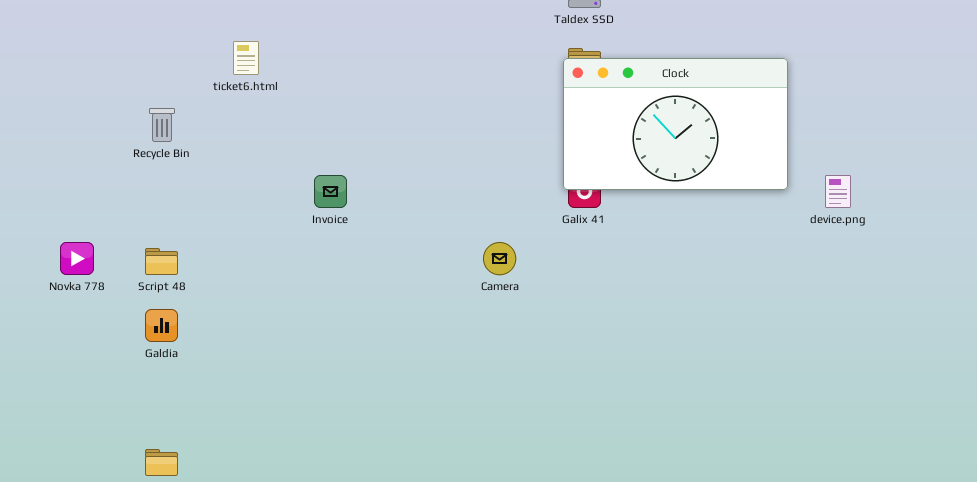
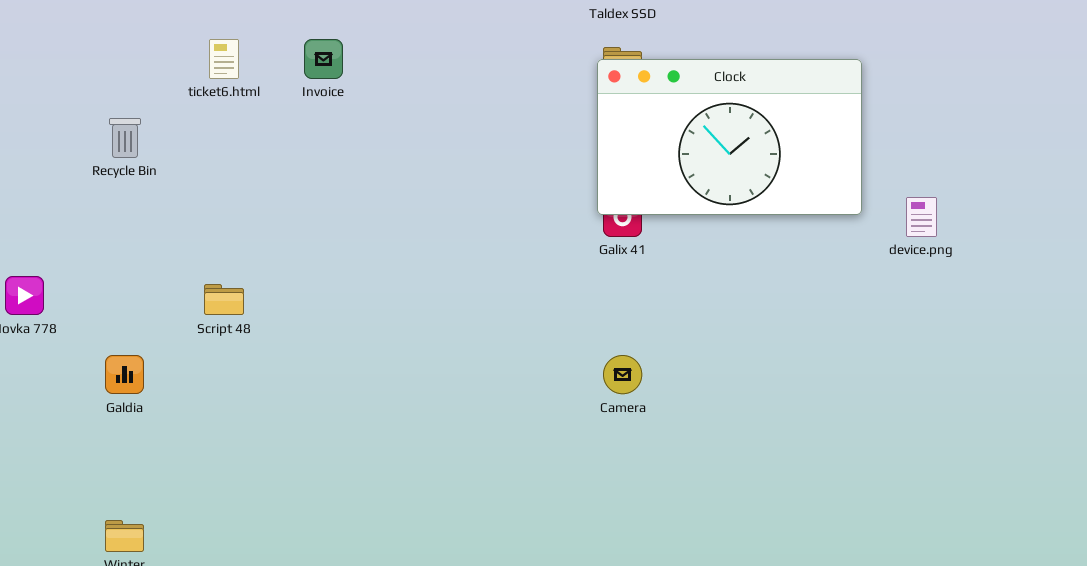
Invoice: [314,175,347,208] -> [304,39,343,79], moved
Camera: [483,242,516,275] -> [603,355,642,394], moved
Script 48: [145,248,178,275] -> [204,284,244,315], moved

